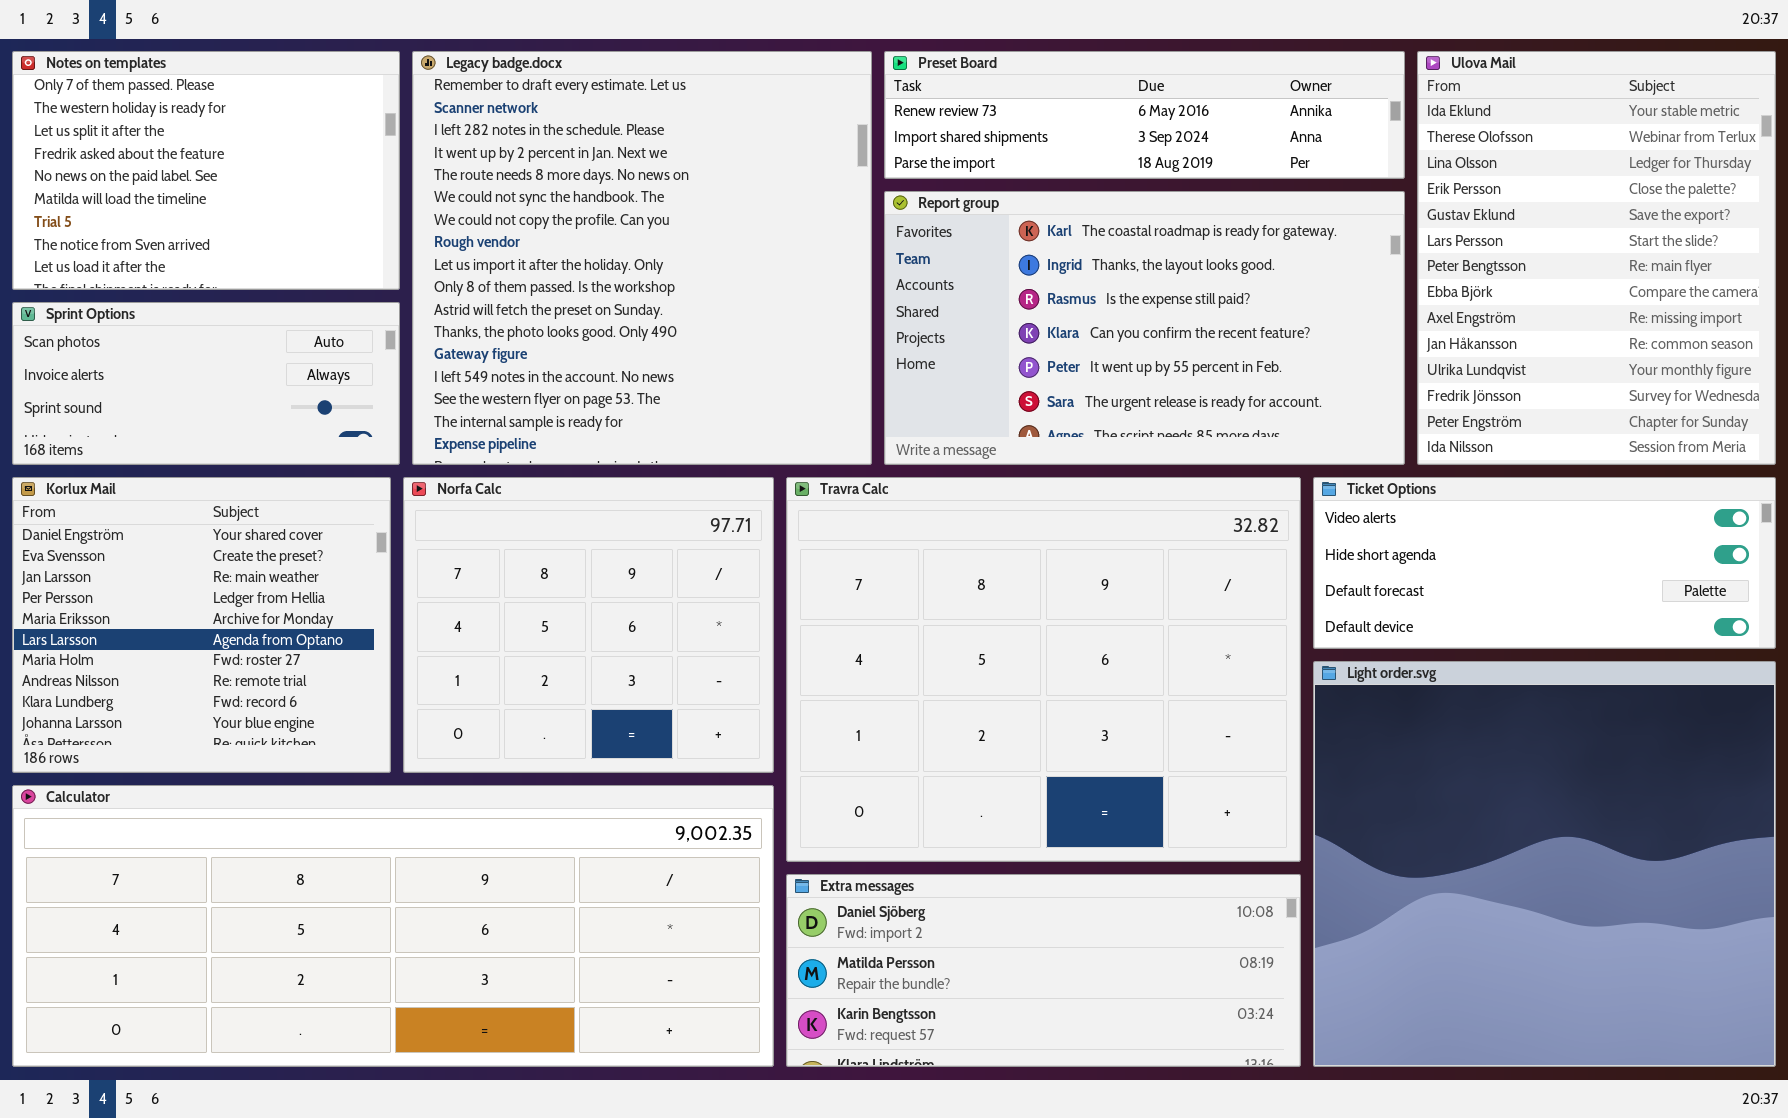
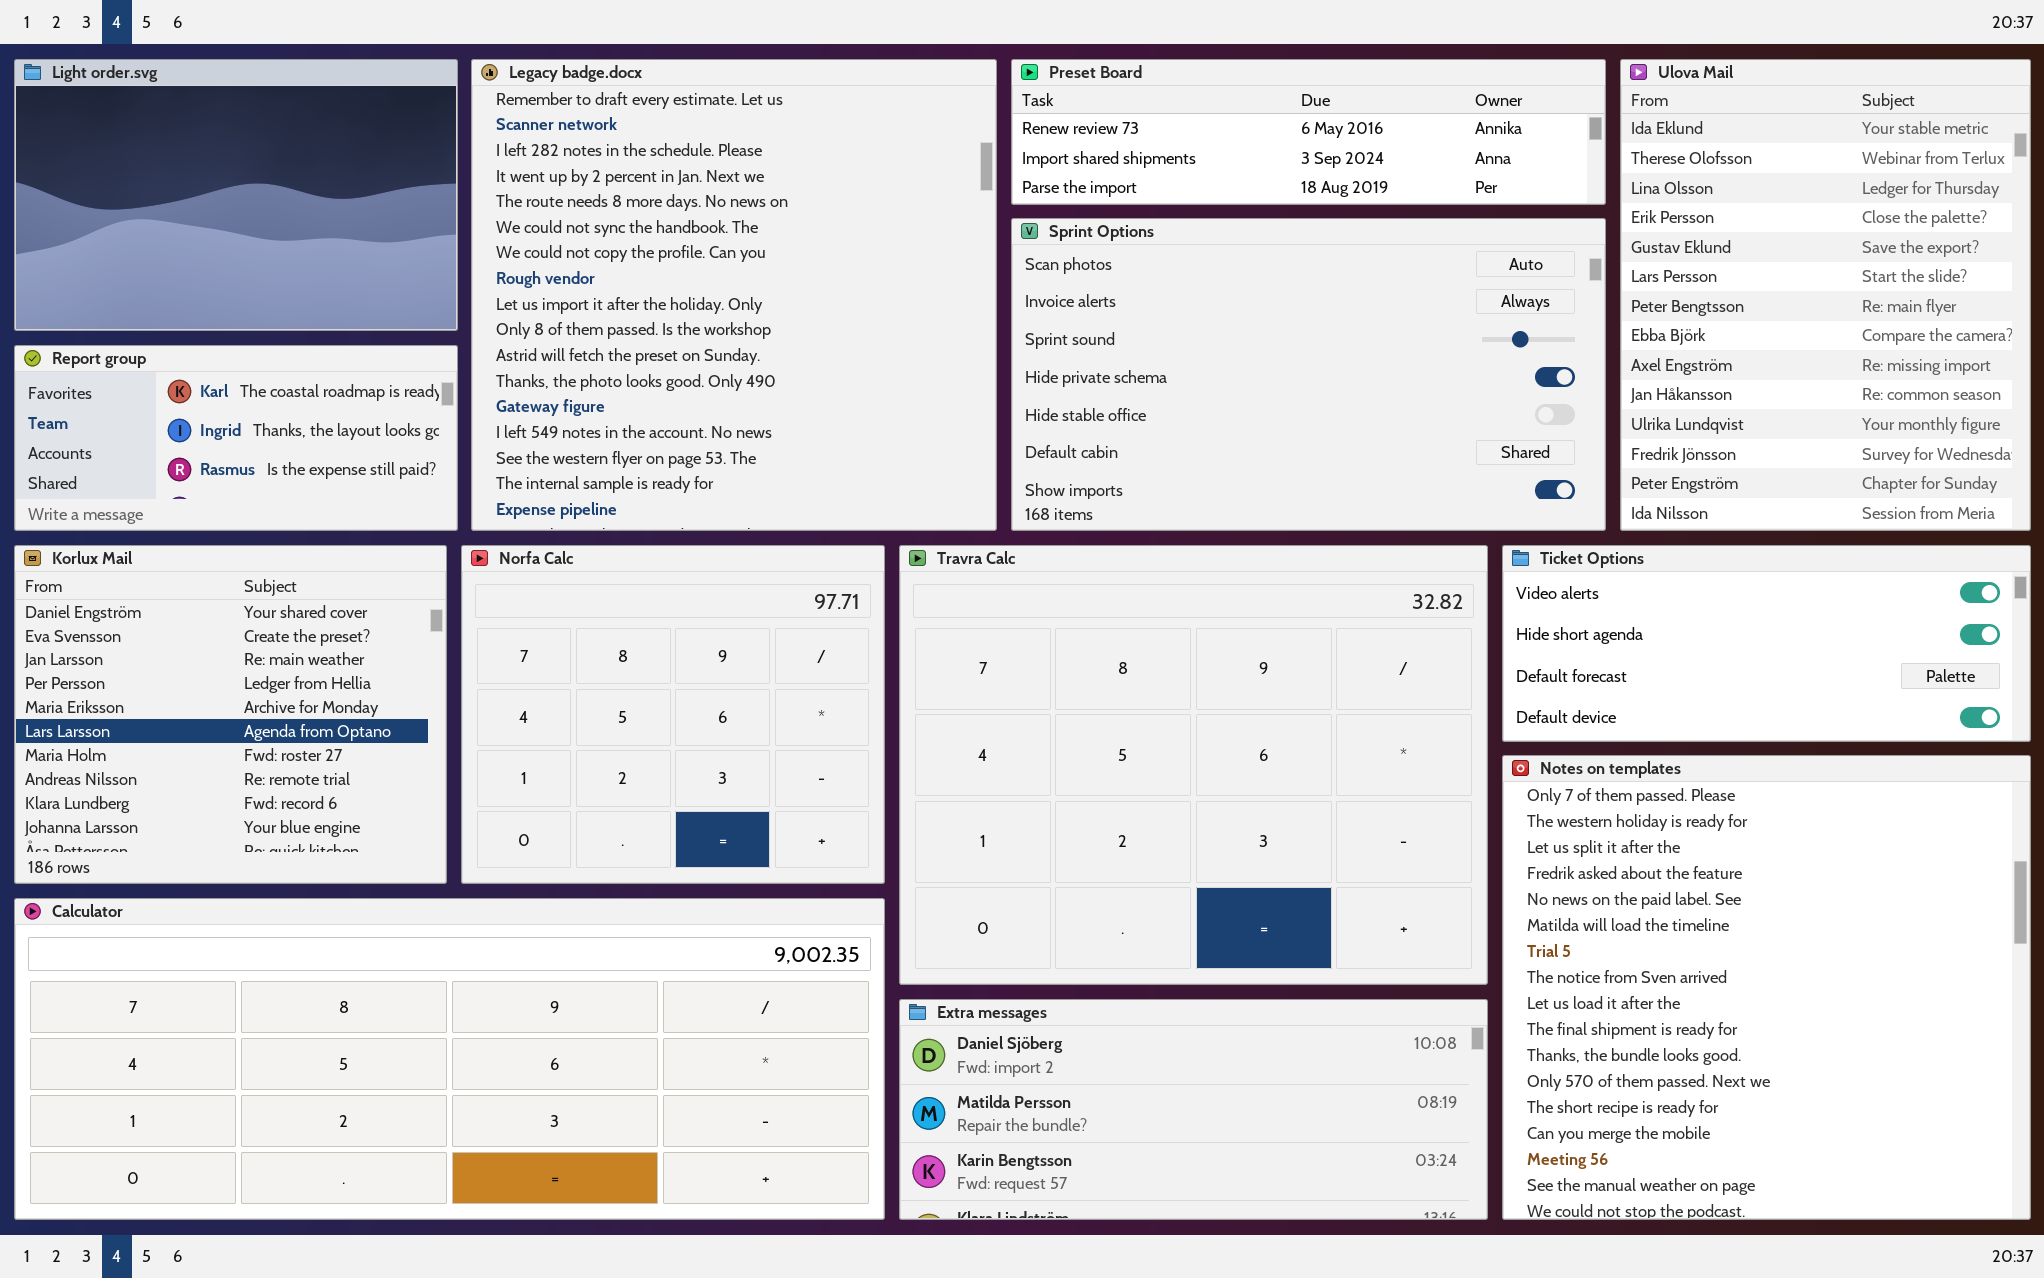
Notes on templates: [12,51,400,290] -> [1502,755,2031,1220], moved, resized
Report group: [884,191,1405,465] -> [14,345,458,531], moved, resized
Sprint Options: [12,302,400,465] -> [1011,218,1606,531], moved, resized
Light order.svg: [1313,661,1776,1067] -> [14,59,458,331], moved, resized

